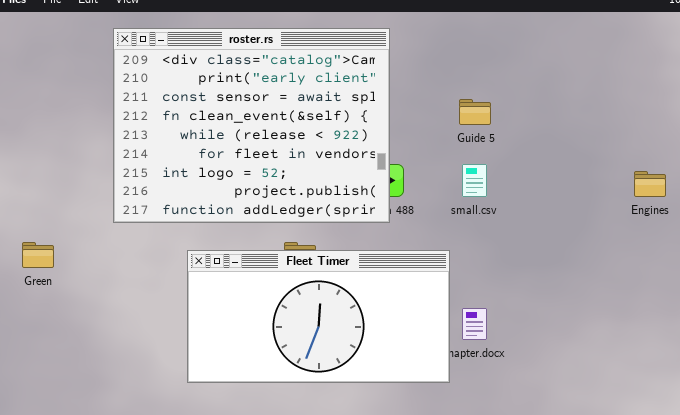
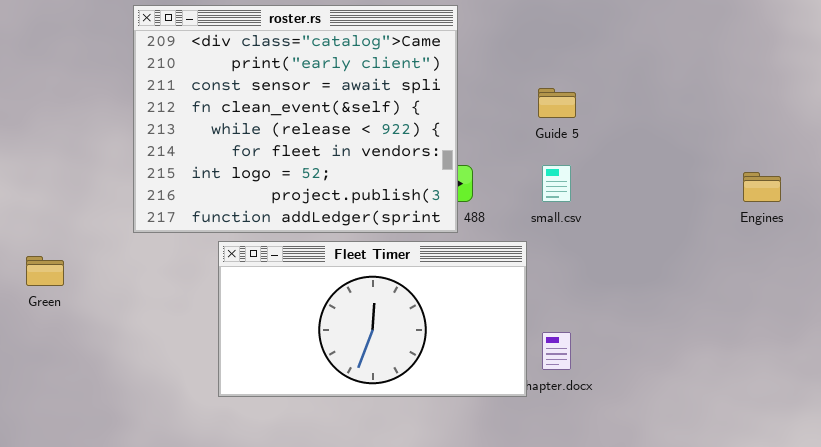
Fleet Timer: [187,250,450,383] -> [218,241,527,397], moved

